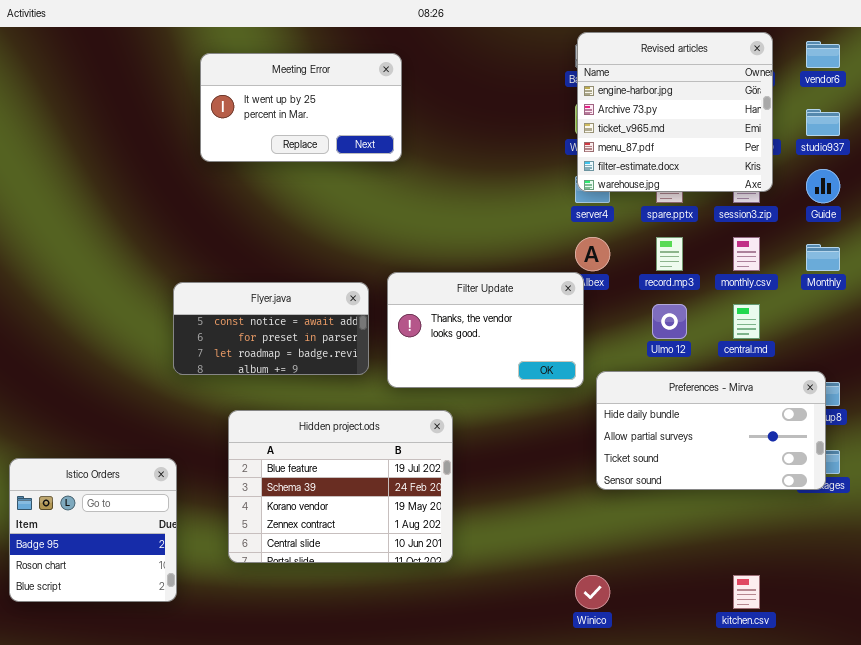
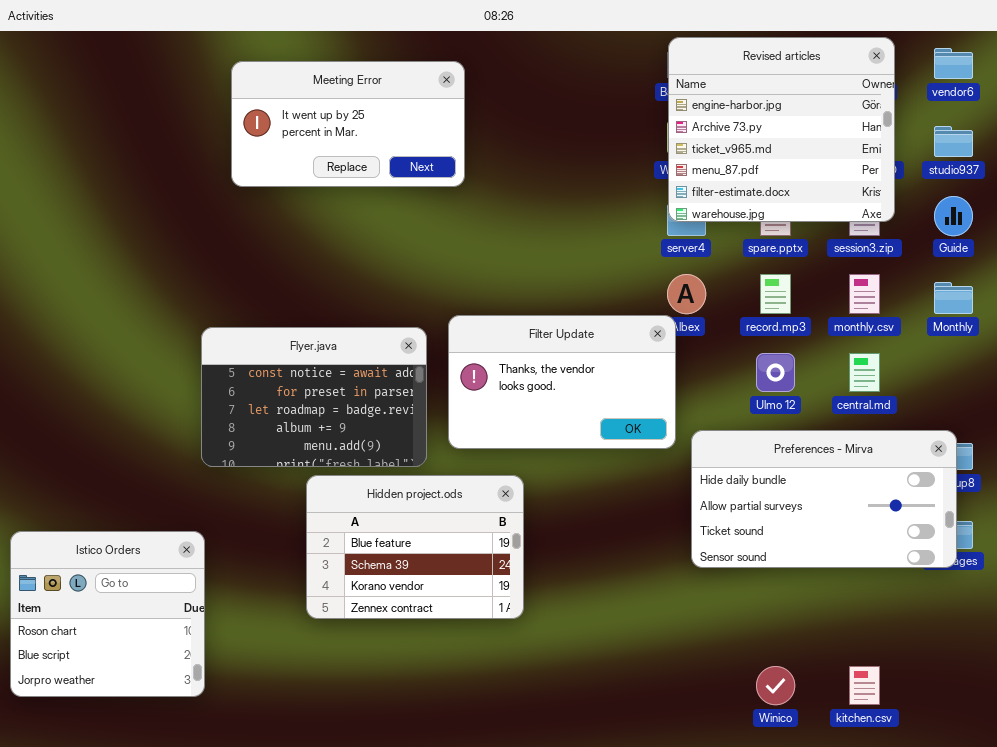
Flyer.java: [173,282,369,375] -> [201,327,427,467], resized
Hidden project.ods: [228,410,453,563] -> [306,475,524,619], resized
Istico Orders: [9,458,177,602] -> [10,531,205,697], scrolled down 1 row
Winico: [575,575,610,609] -> [756,666,795,705], moved

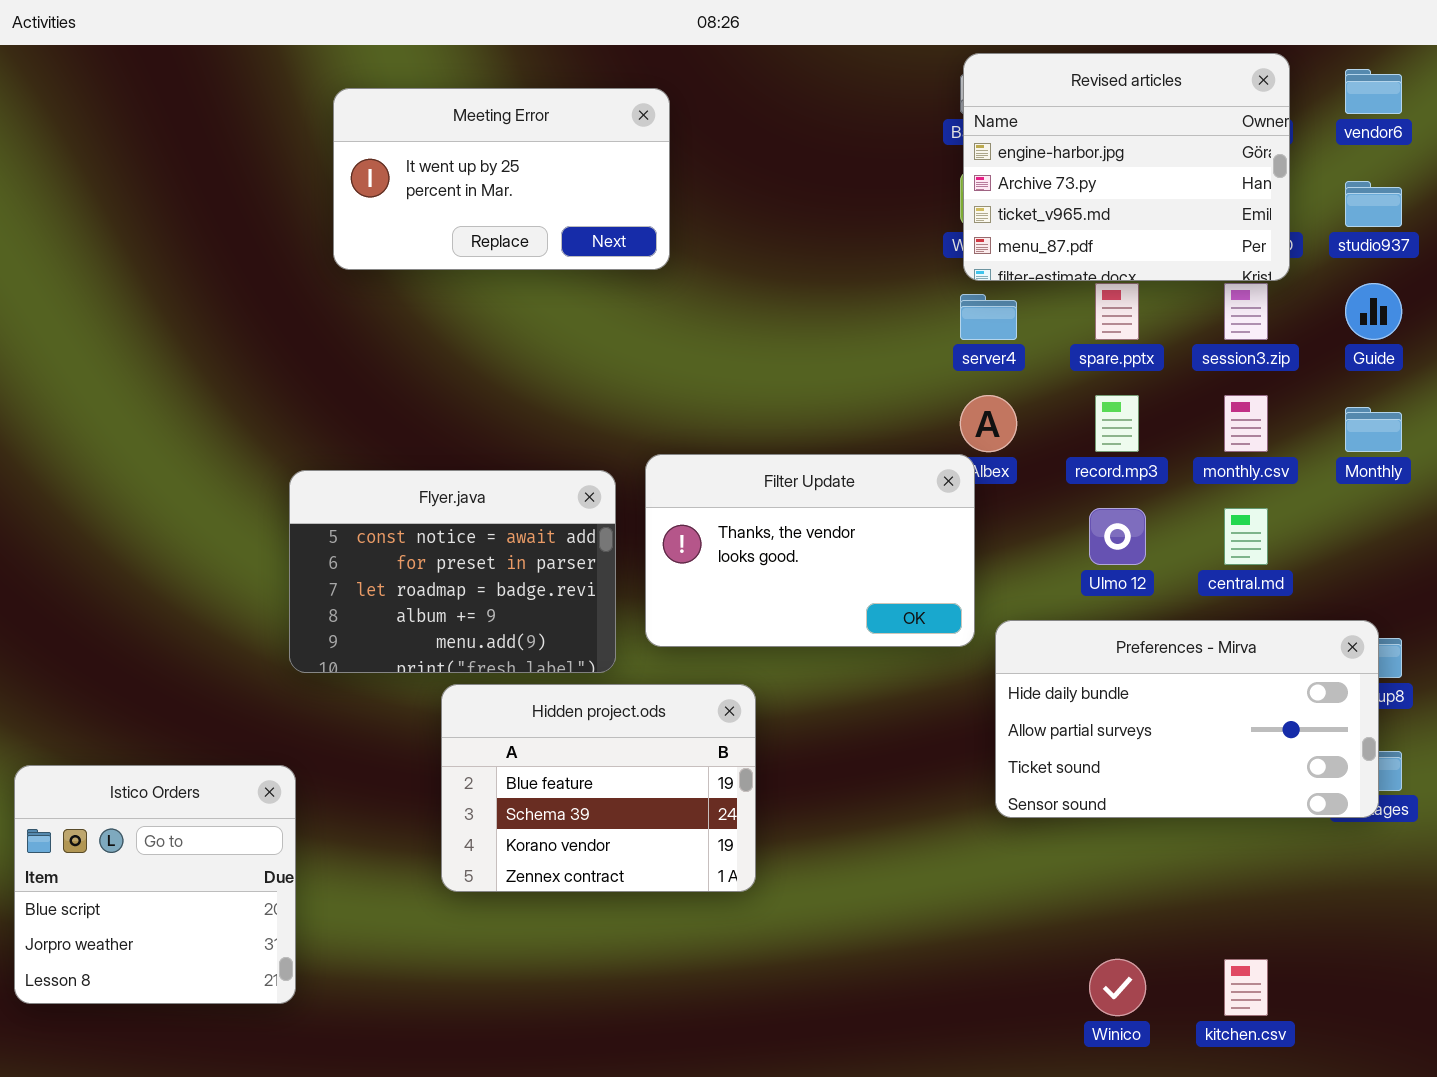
Revised articles: [668,37,895,222] -> [963,53,1290,281], resized
Istico Orders: [10,531,205,697] -> [14,765,296,1004], scrolled down 1 row

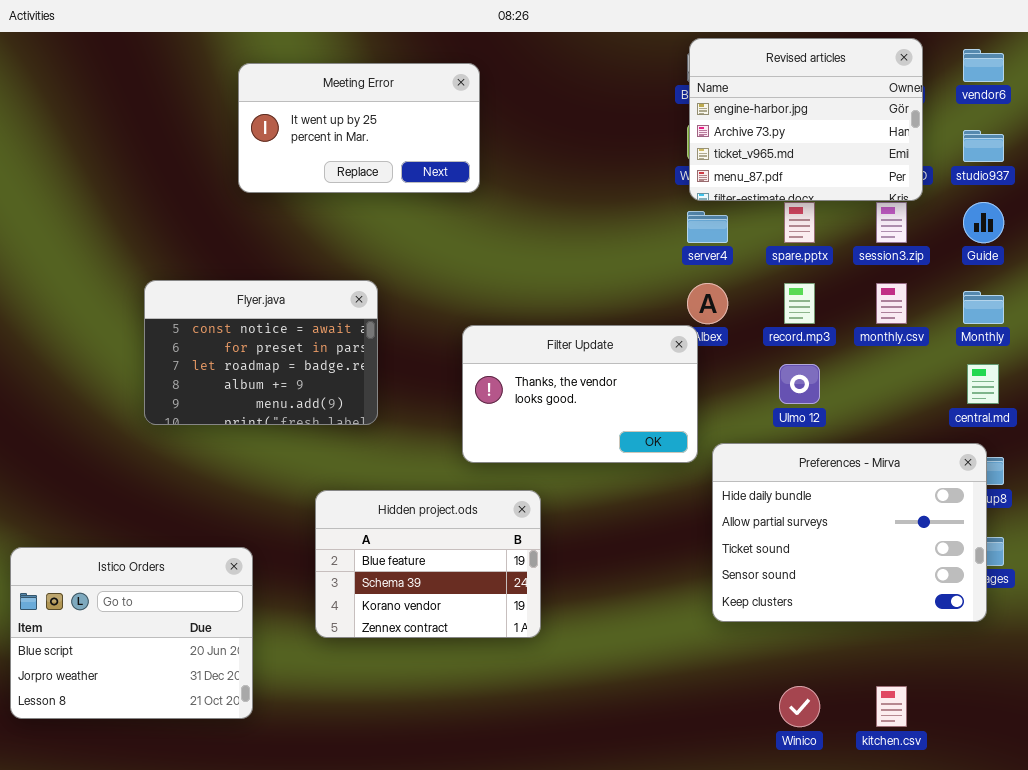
Flyer.java: [289,470,616,673] -> [144,280,378,425], moved
central.md: [1224,508,1268,565] -> [967,364,999,404], moved
Preferences - Mirva: [995,620,1379,818] -> [712,443,987,622], resized
Istico Orders: [14,765,296,1004] -> [10,547,253,719], resized

